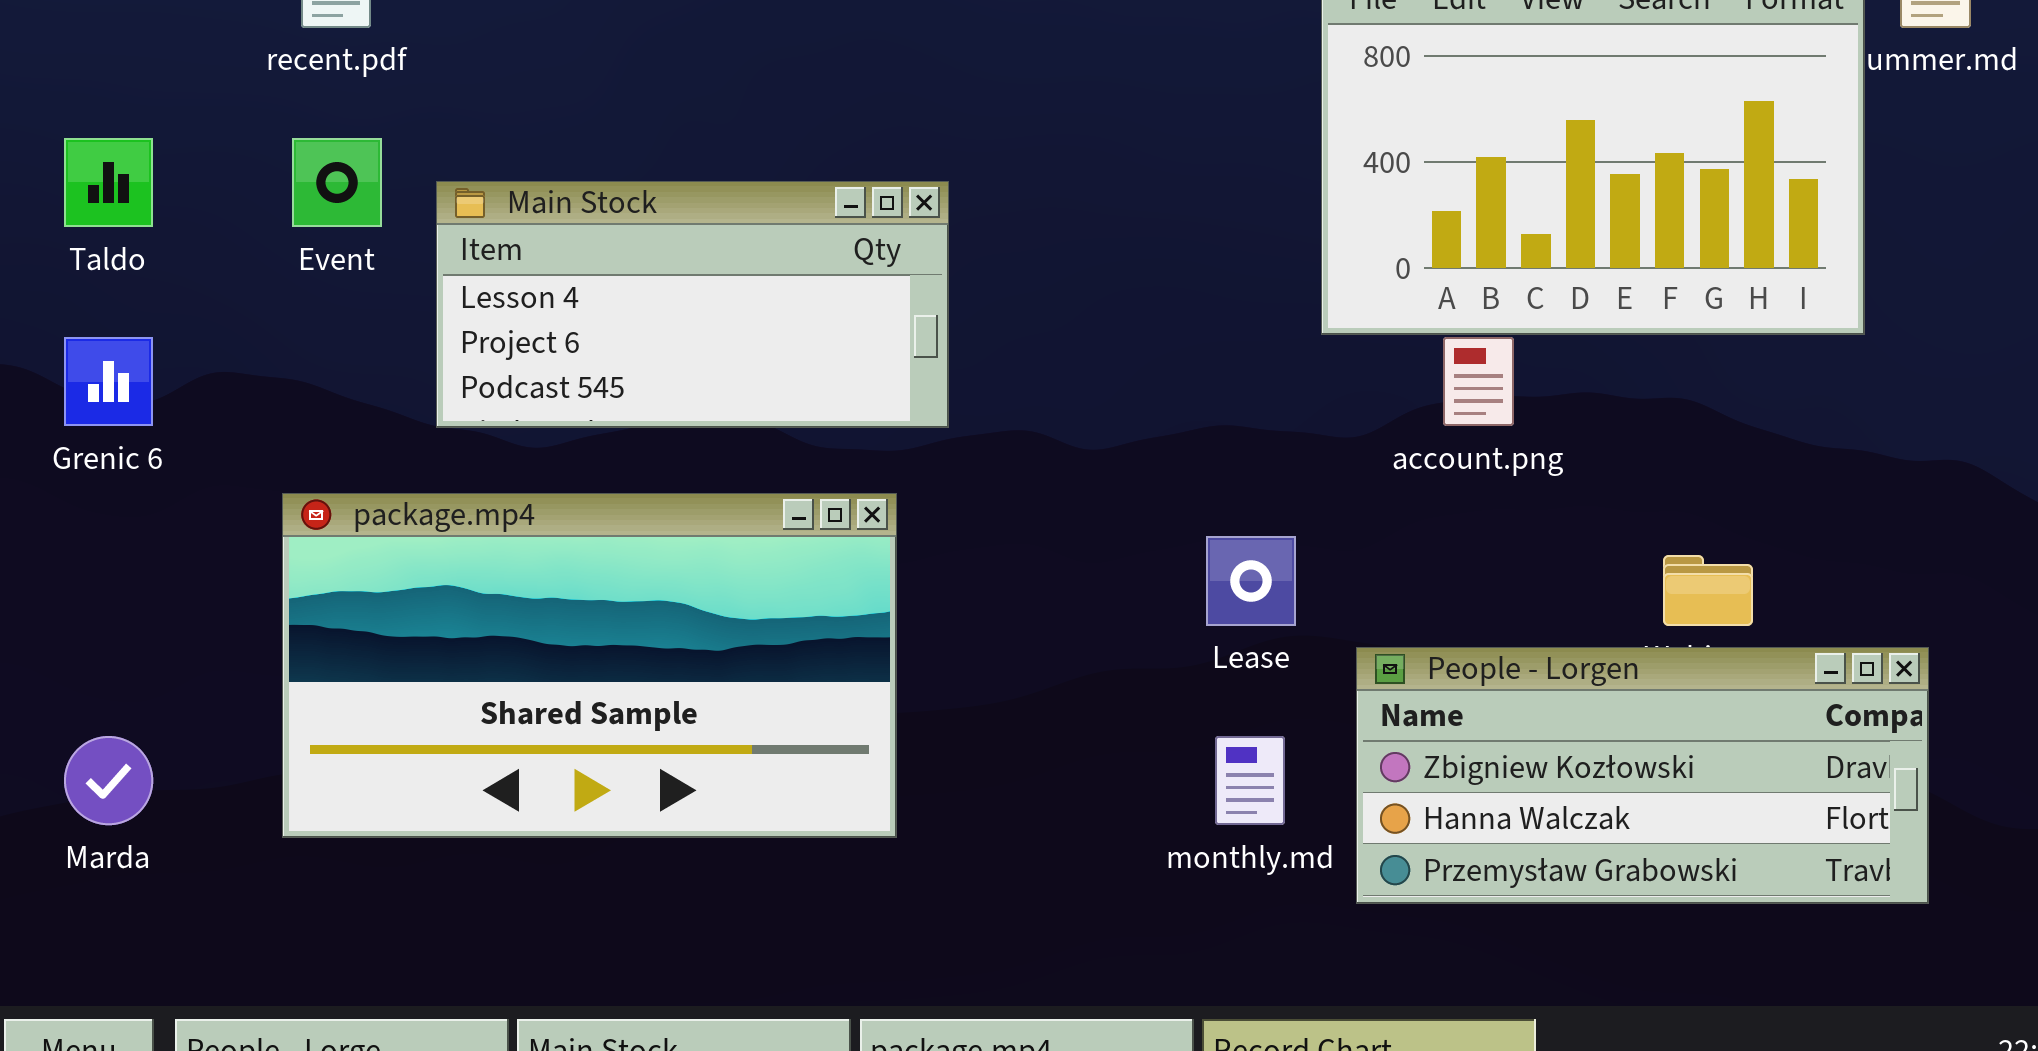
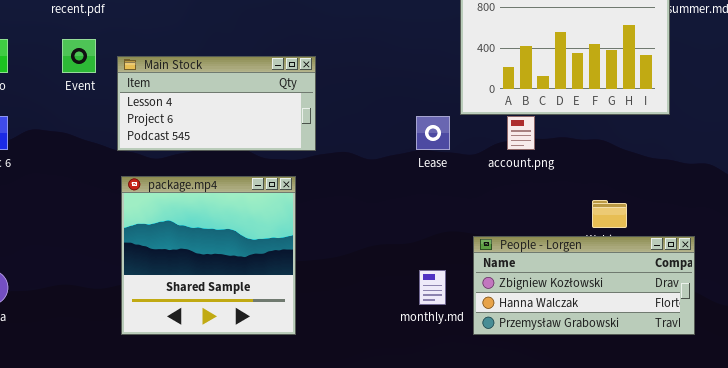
package.mp4: [282,493,897,838] -> [121,176,296,335], resized
Lease: [1206,536,1296,626] -> [416,116,450,150], moved

